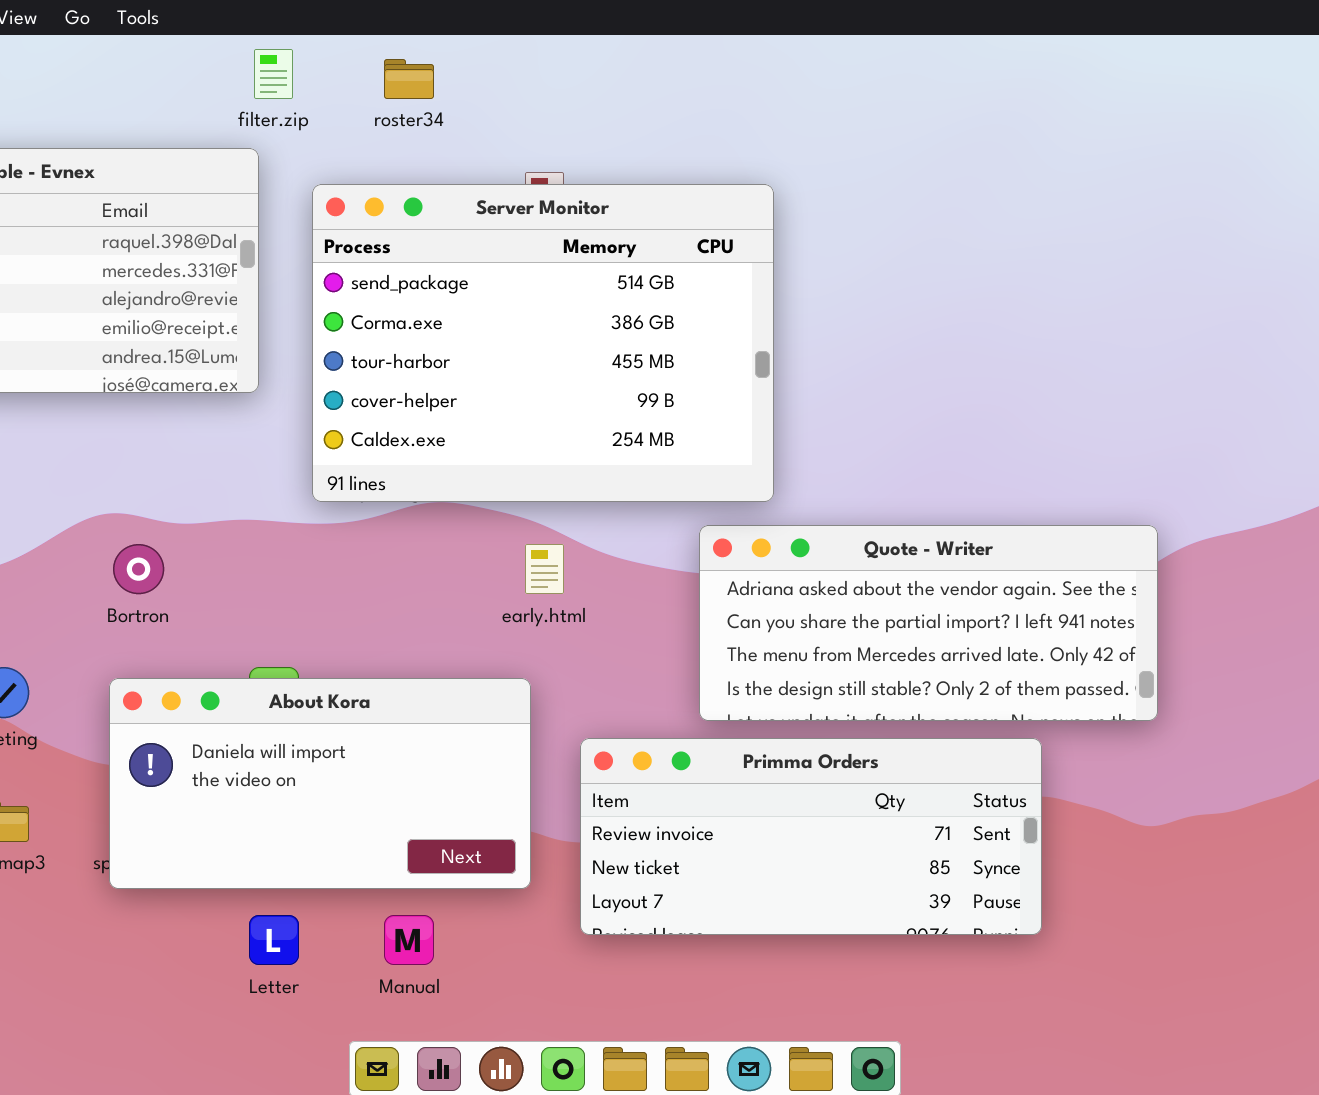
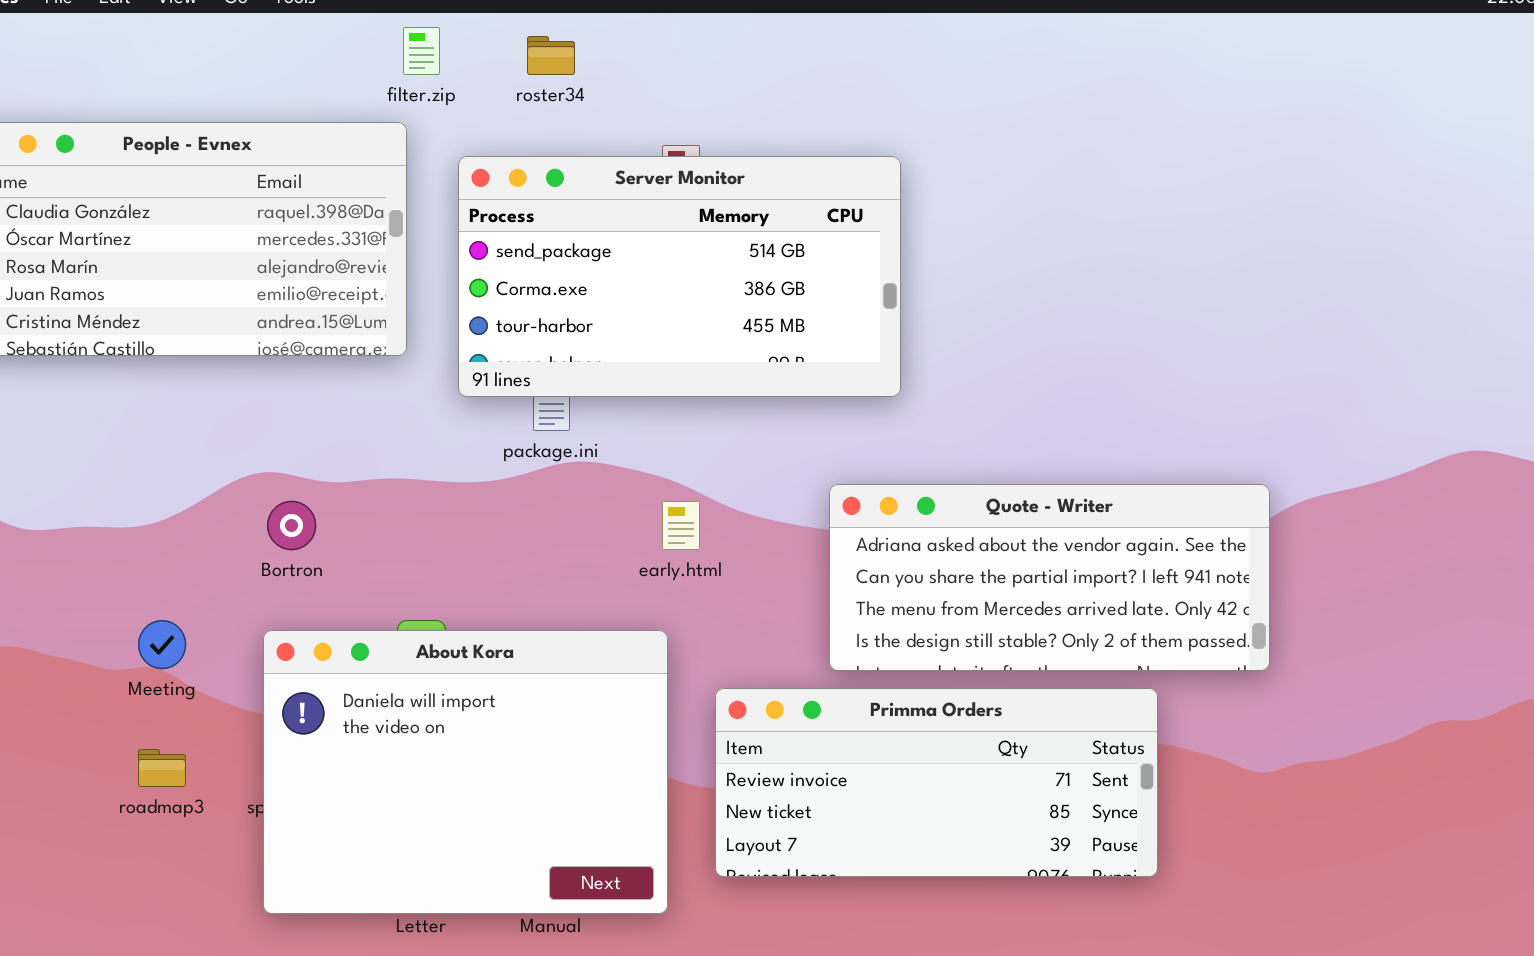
Server Monitor: [312,184,774,502] -> [458,156,901,397], resized
About Kora: [109,678,531,889] -> [263,630,668,914], resized

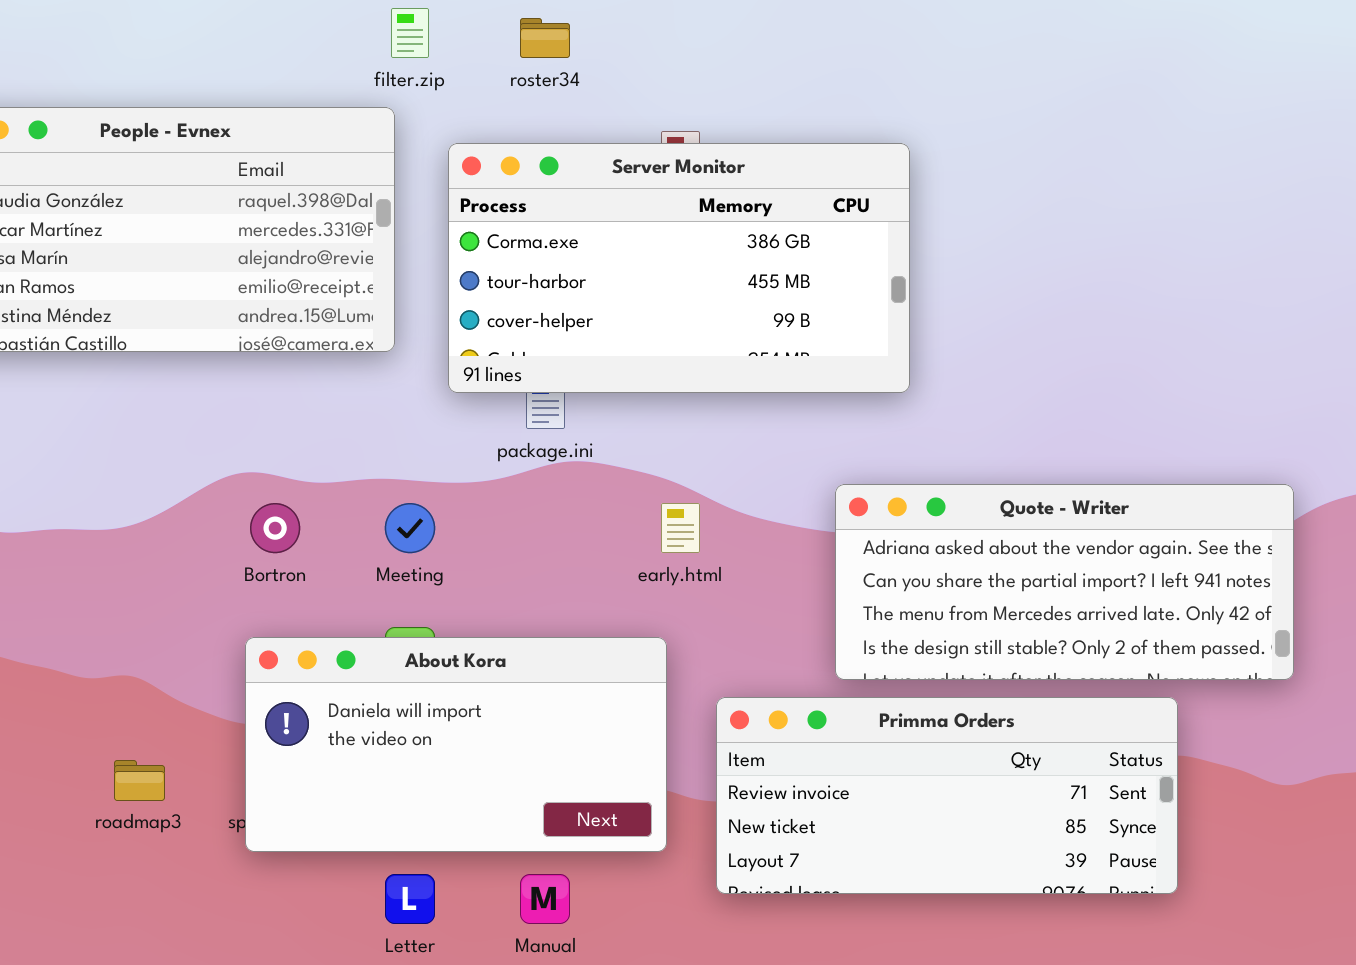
Server Monitor: [458,156,901,397] -> [448,143,910,393], scrolled down 1 row
Meeting: [138,620,186,669] -> [385,503,435,553], moved
About Kora: [263,630,668,914] -> [245,637,667,852], resized

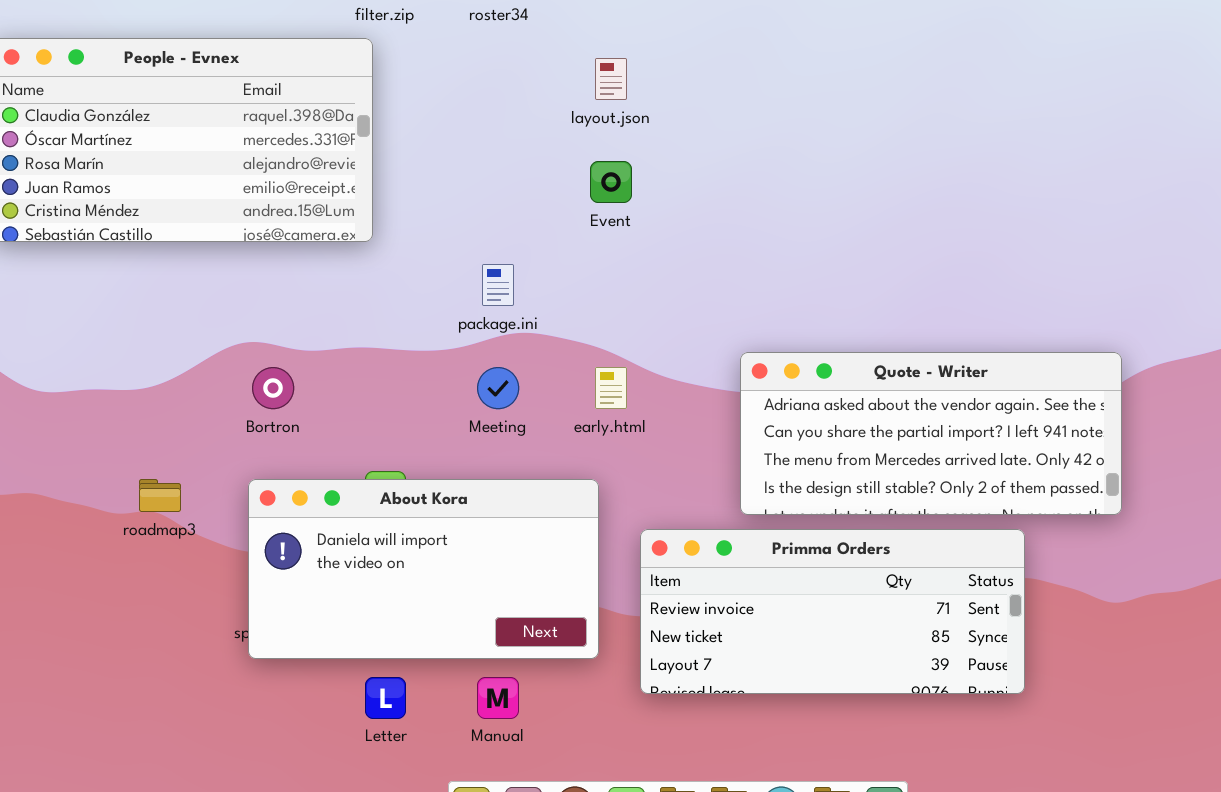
Server Monitor: [448,143,910,393] -> none, closed
Meeting: [385,503,435,553] -> [477,367,519,409], moved
roadmap3: [114,760,165,801] -> [139,479,181,512], moved

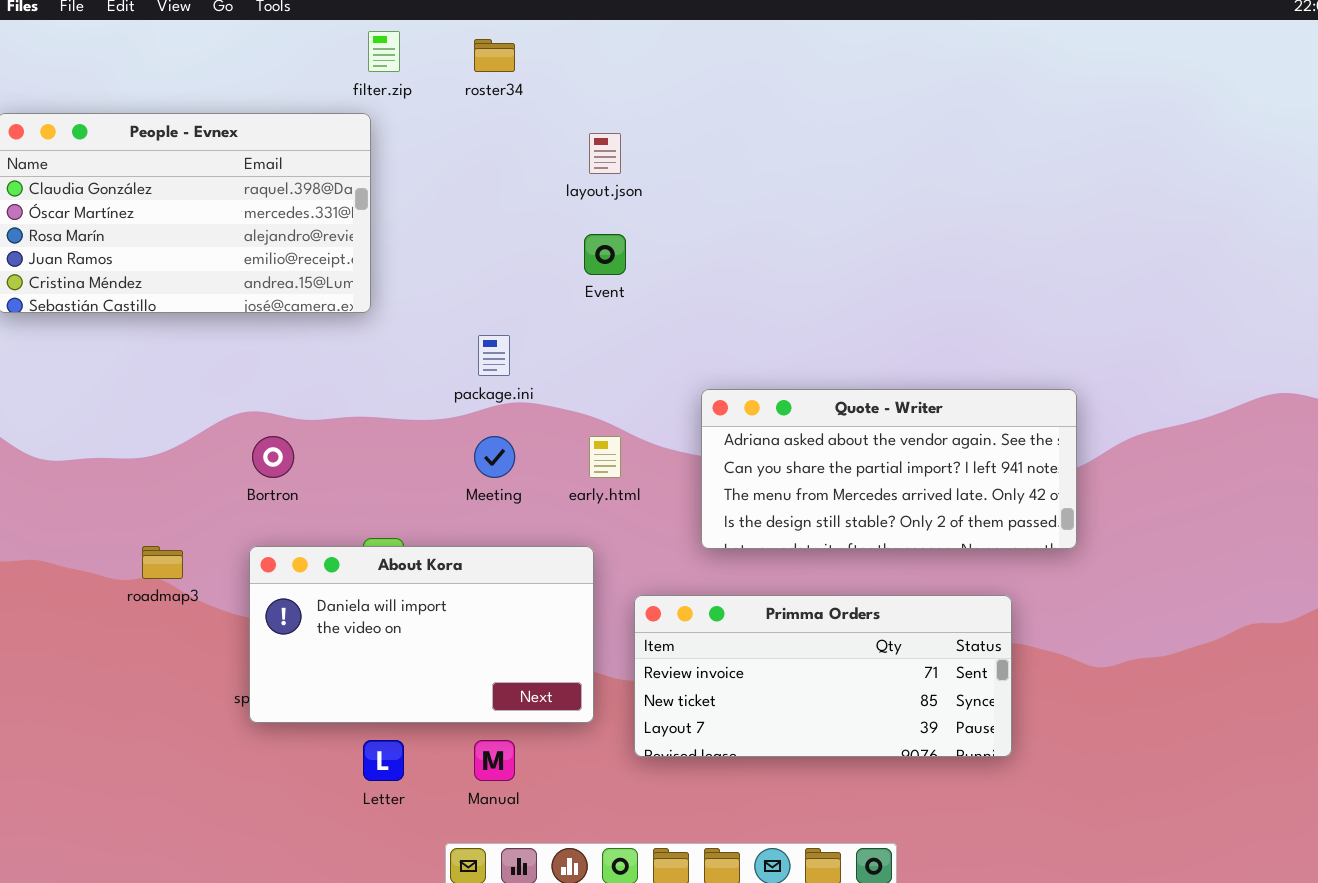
Quote - Writer: [740,352,1122,515] -> [701,389,1077,549], moved

